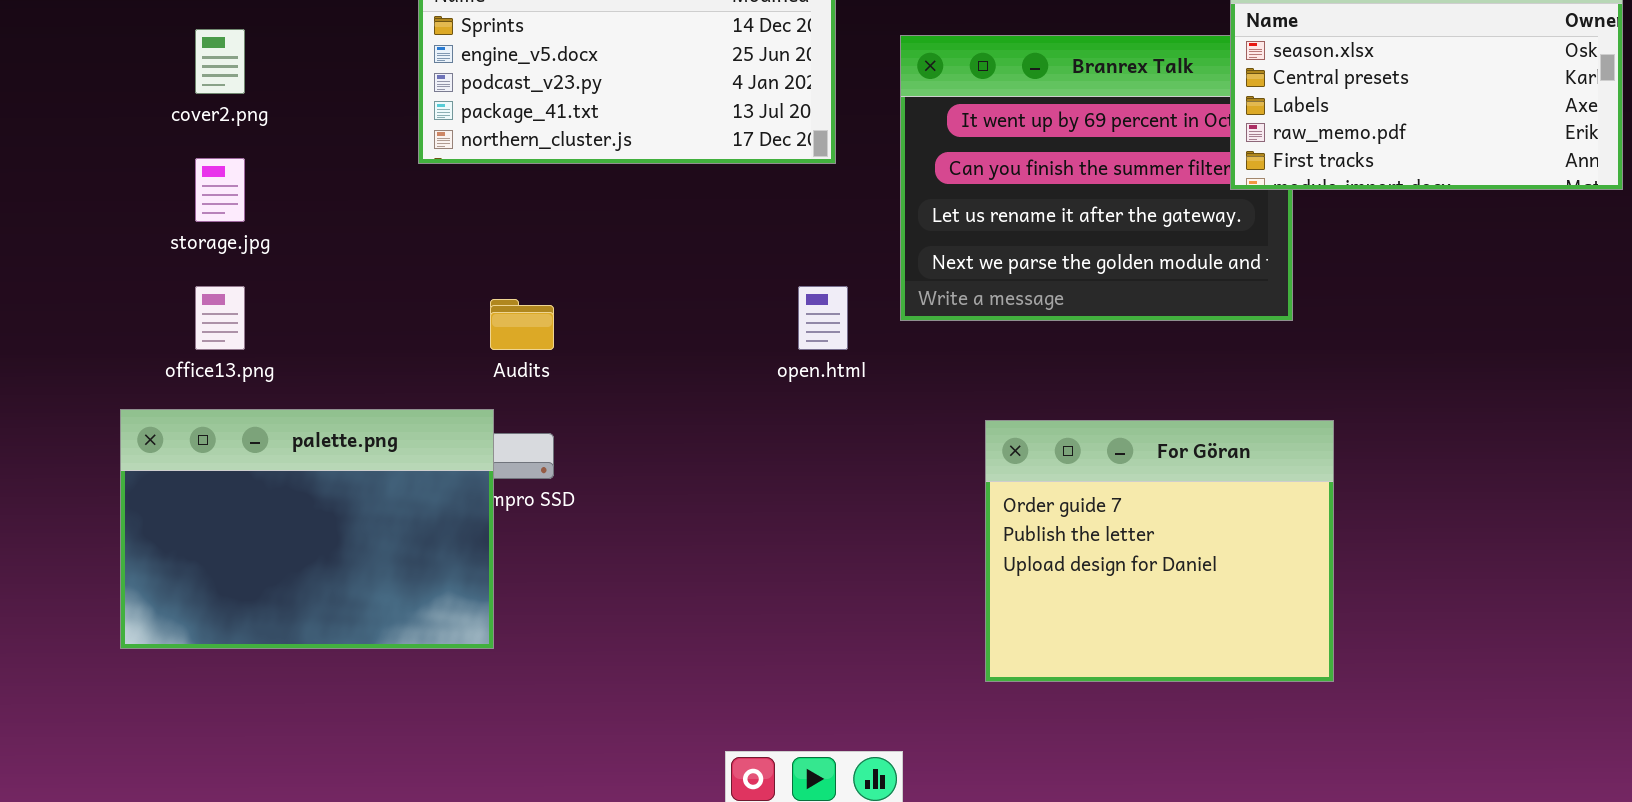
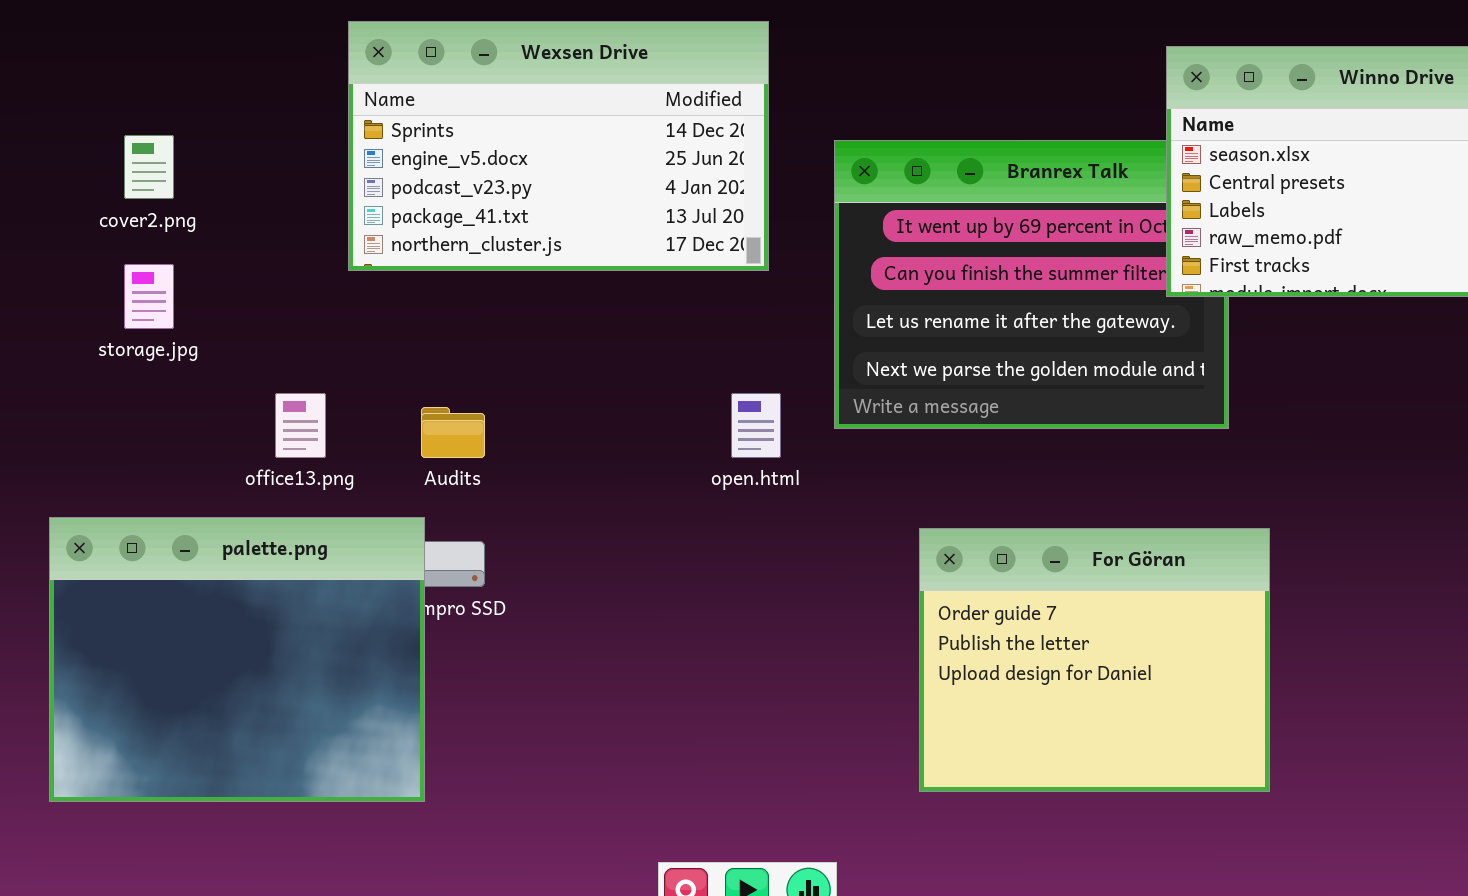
office13.png: [195,286,245,350] -> [275,393,326,458], moved
palette.png: [120,409,494,649] -> [49,517,425,802], resized

